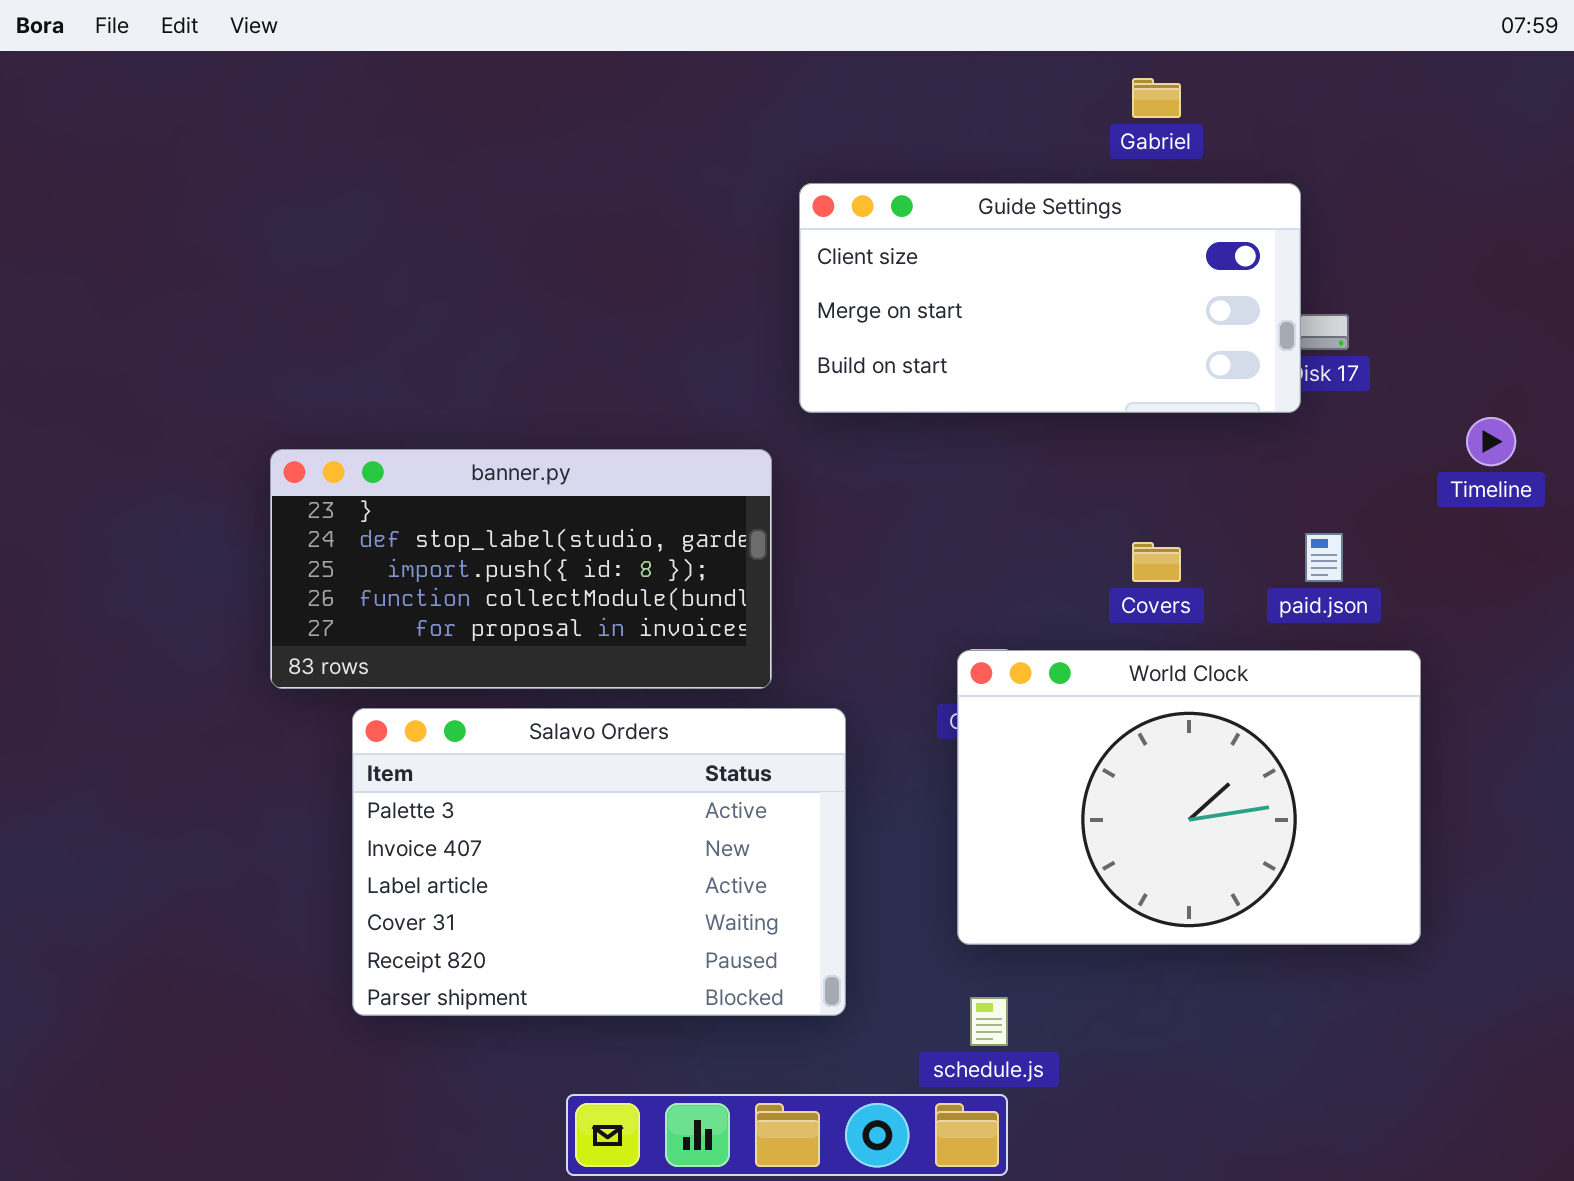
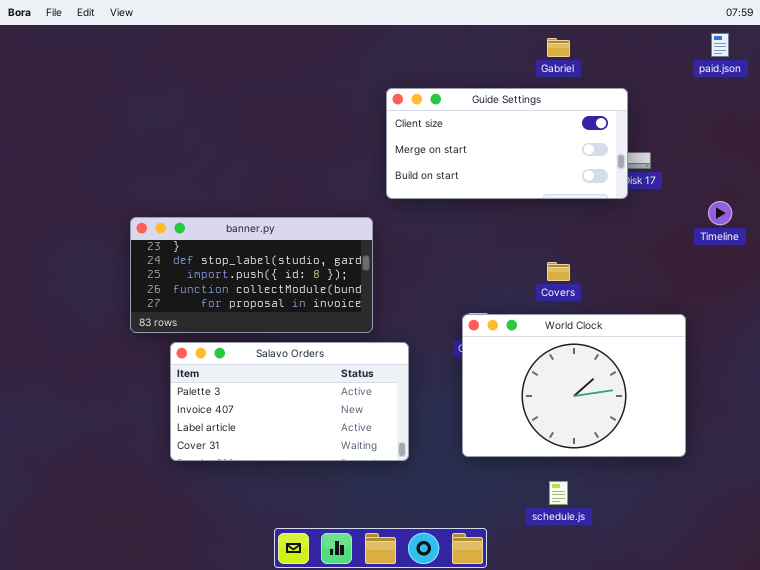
paid.json: [1305,533,1343,582] -> [711,33,729,57], moved
Salavo Orders: [352,708,846,1016] -> [170,342,409,461], resized
schedule.js: [970,997,1008,1046] -> [549,481,568,505], moved

